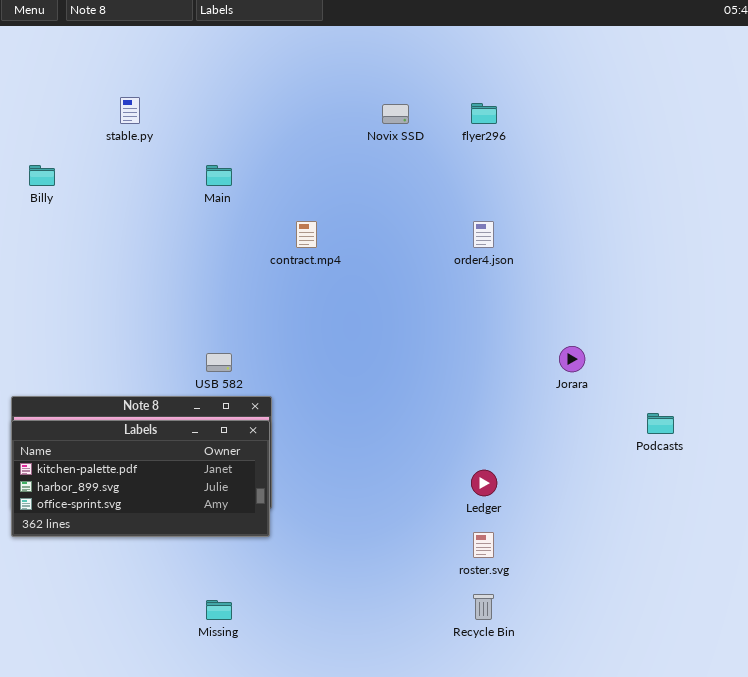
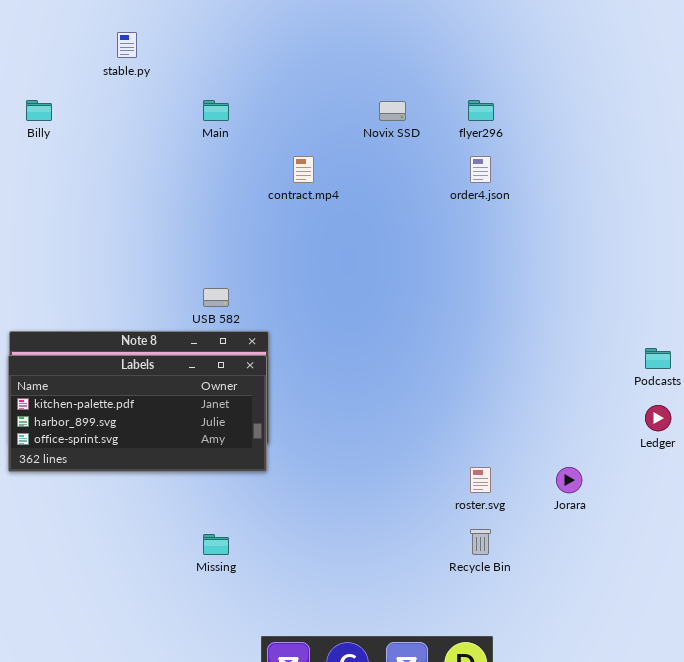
flyer296: [471,103,497,124] -> [468,100,494,121], moved
Novix SSD: [382,104,409,124] -> [379,101,406,121], moved
Jorara: [559,346,585,372] -> [556,467,582,493], moved
Ledger: [471,470,497,496] -> [645,405,671,431], moved

